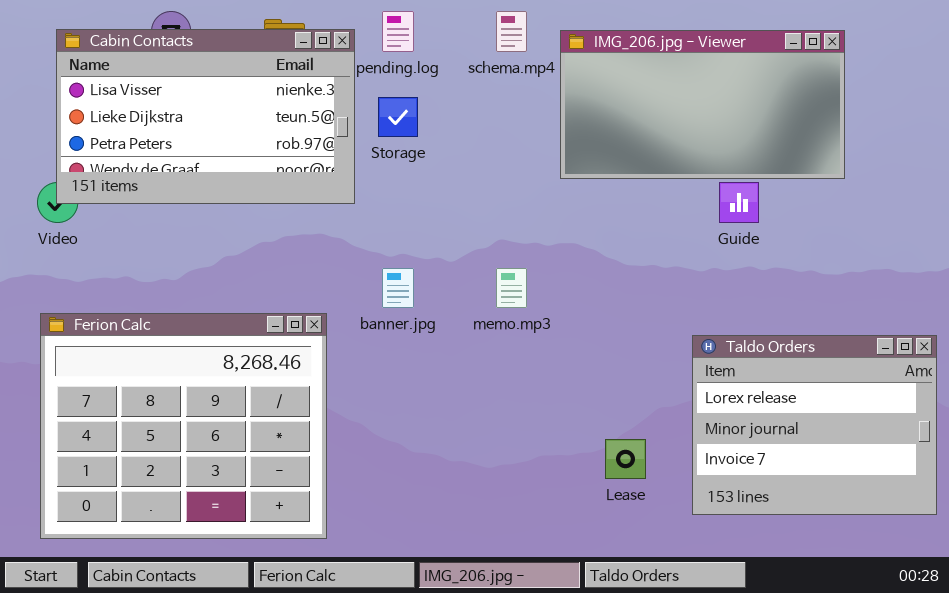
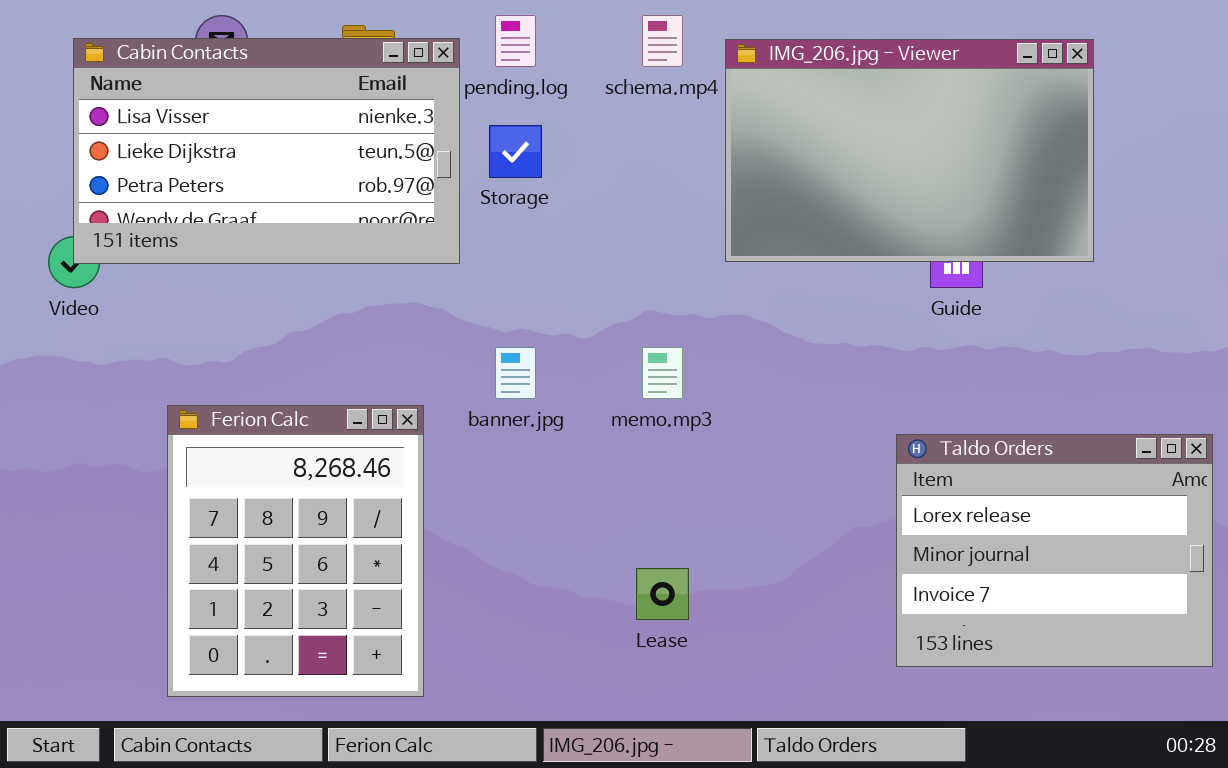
IMG_206.jpg - Viewer: [560,30,845,179] -> [725,39,1094,262], resized
Ferion Calc: [40,313,327,539] -> [167,405,424,697], resized
Lease: [605,439,646,479] -> [636,568,689,620], moved

